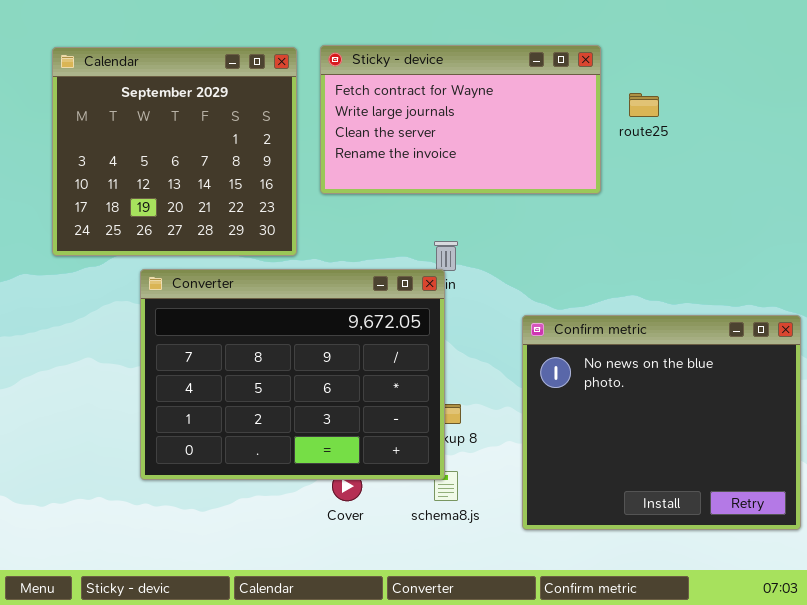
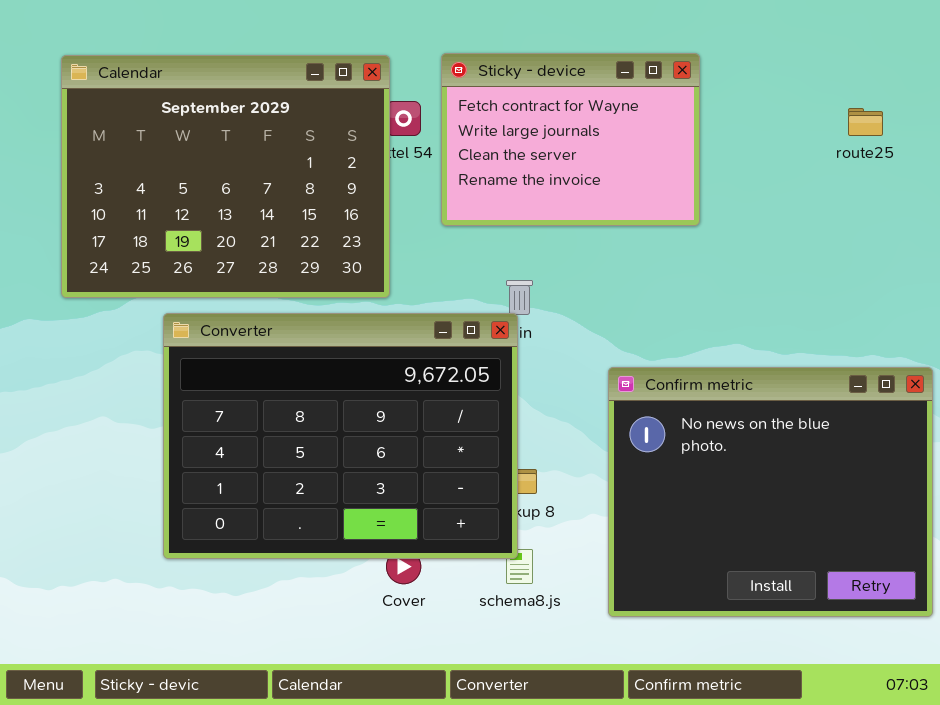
Sticky - device: [320,45,601,194] -> [441,53,700,226], resized
Calendar: [52,47,297,256] -> [61,55,390,298], resized
route25: [629,93,659,117] -> [848,108,883,136], moved

